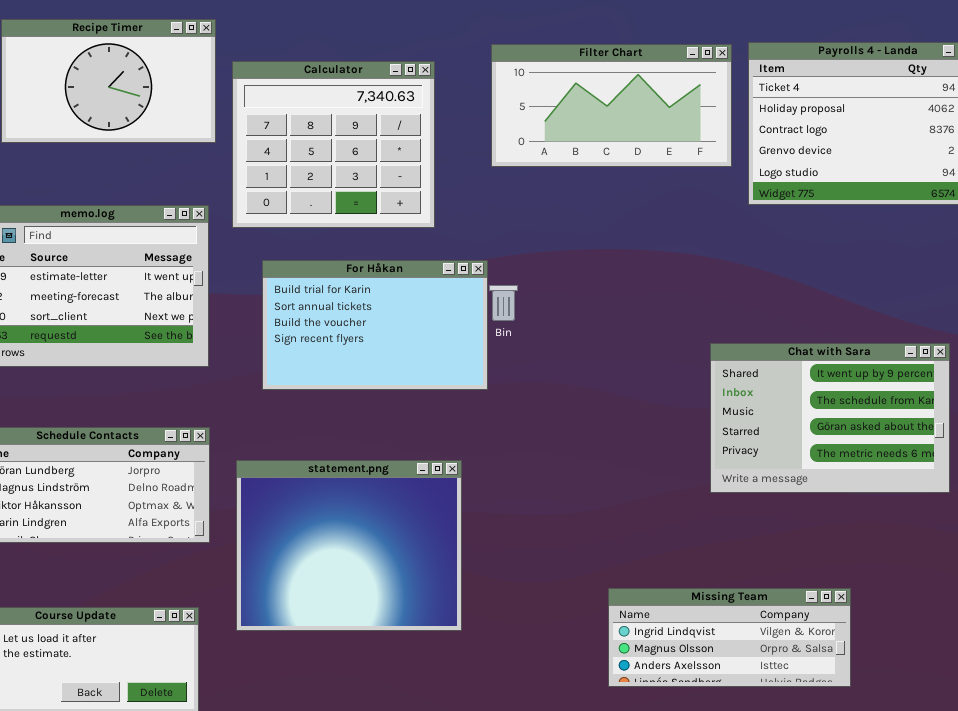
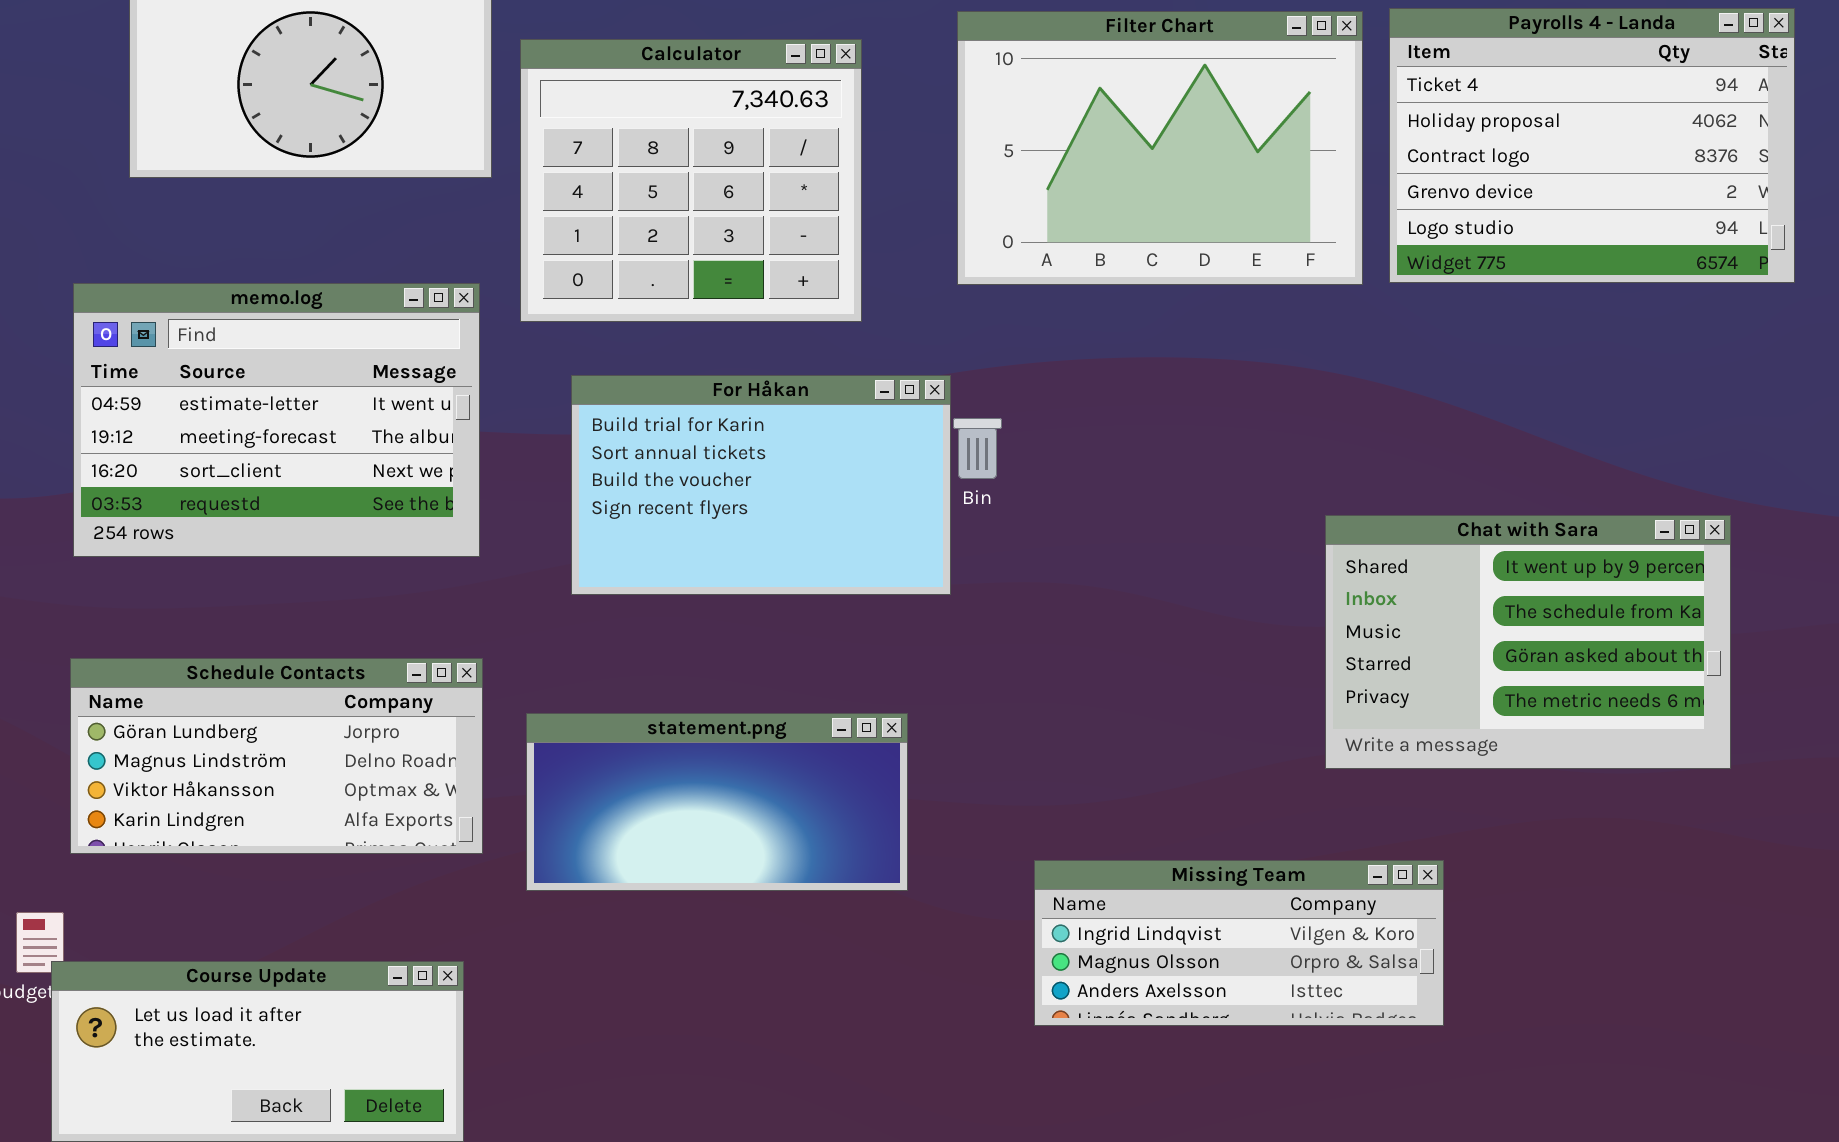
Filter Chart: [491,44,732,167] -> [957,11,1363,285], resized
statement.png: [236,460,462,631] -> [526,713,908,891], resized
Missing Team: [608,588,851,687] -> [1034,860,1444,1026], moved

